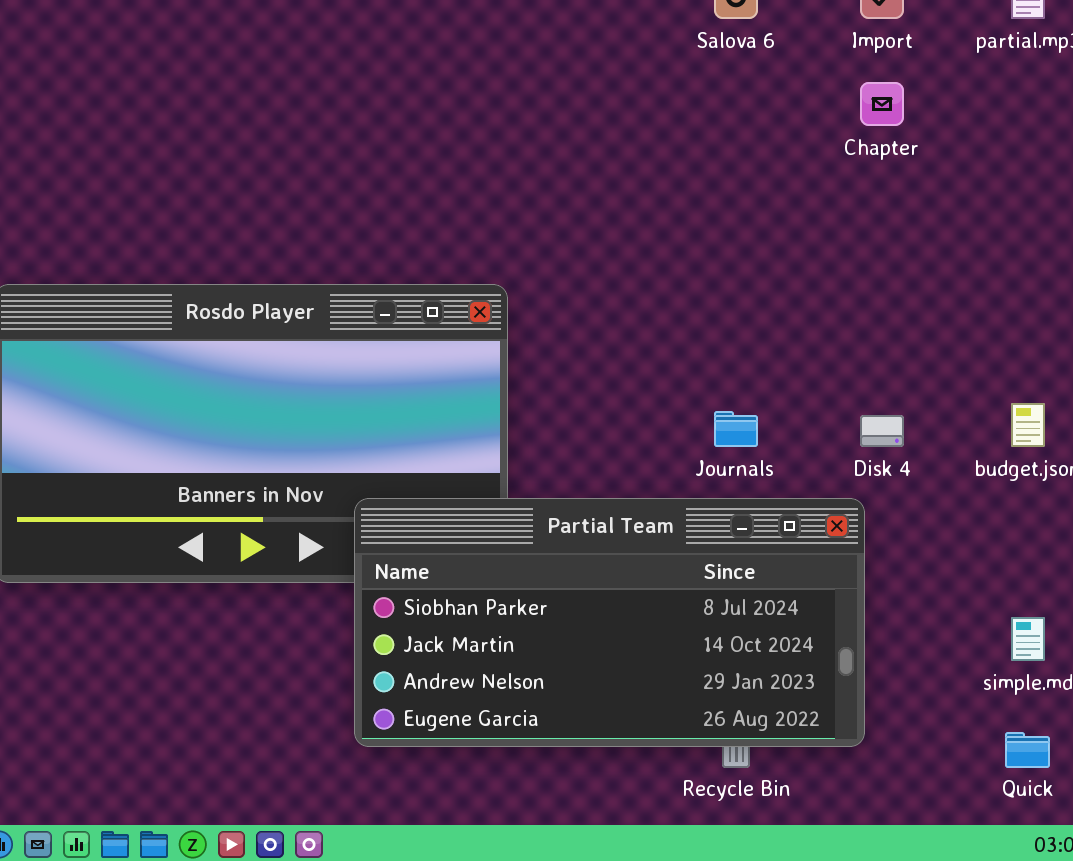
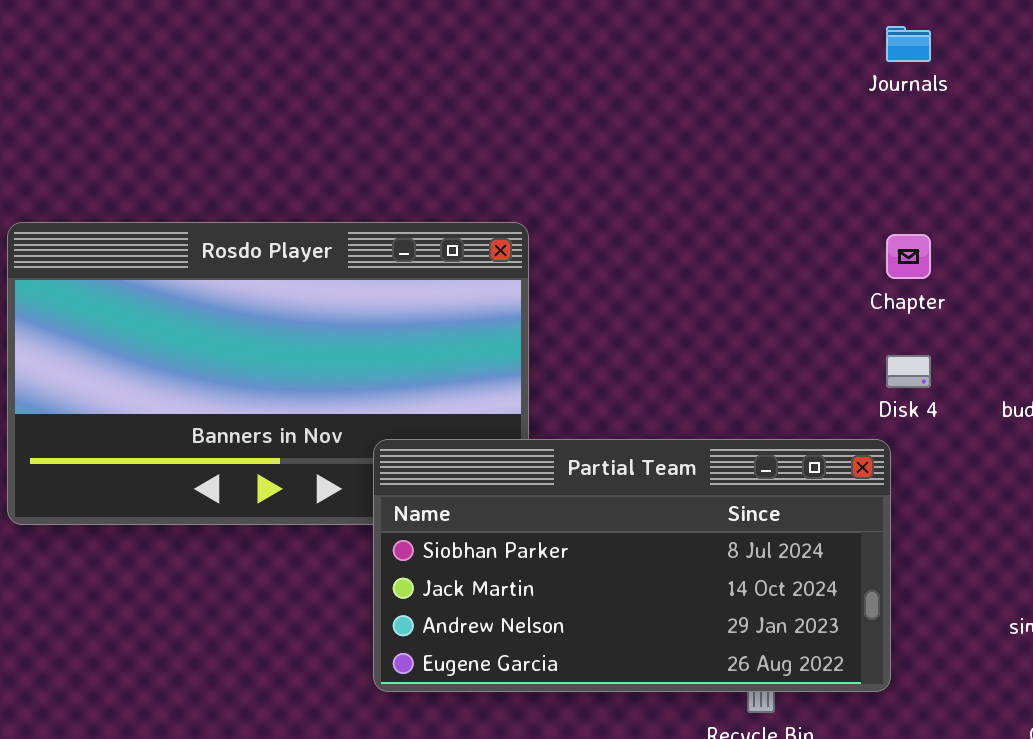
Chapter: [860,82,904,126] -> [886,234,931,279], moved
Journals: [714,411,758,447] -> [886,26,931,62], moved

